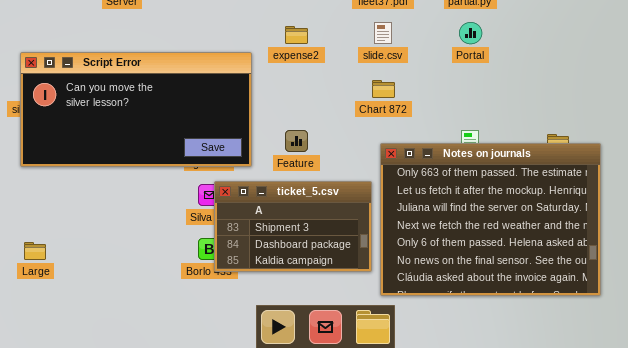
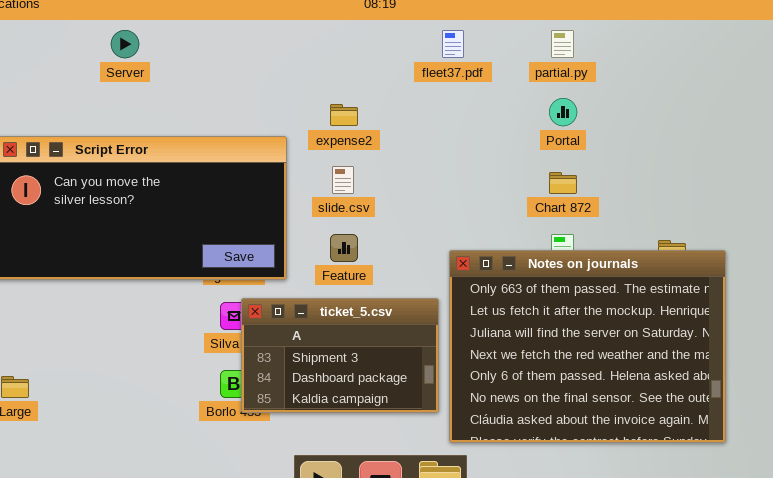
slide.csv: [374,22,392,44] -> [332,166,354,194], moved
Chart 872: [372,80,395,98] -> [549,172,577,194], moved

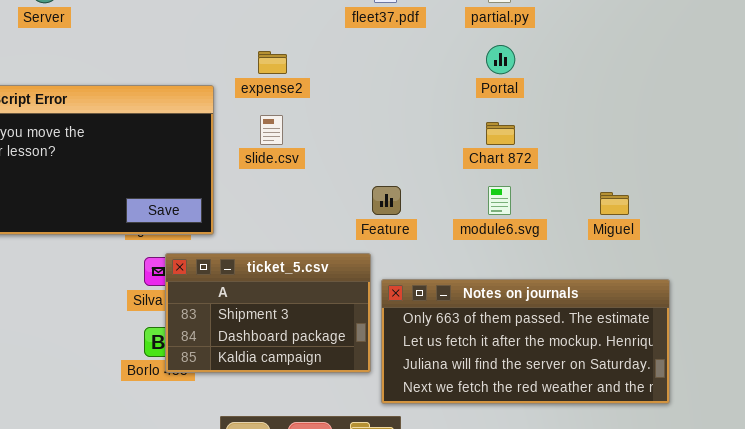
Feature: [330,234,358,262] -> [372,186,401,215], moved
Notes on journals: [449,250,726,443] -> [381,279,670,404], resized

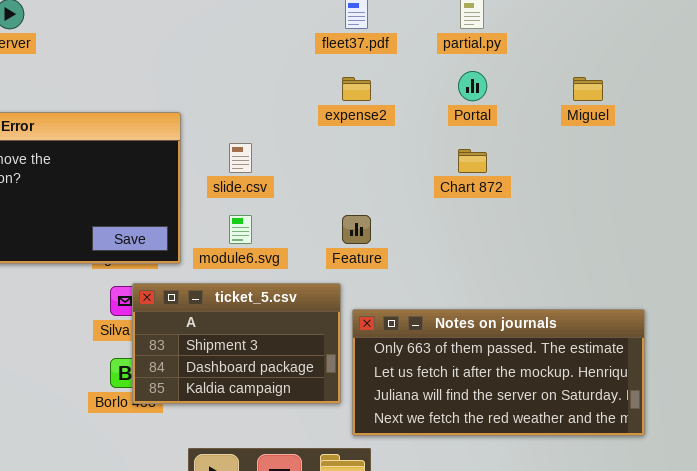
expense2: [258,51,287,74] -> [342,77,371,101], moved
module6.svg: [488,186,511,215] -> [229,215,252,244], moved
Miguel: [600,192,629,215] -> [573,77,603,101], moved

